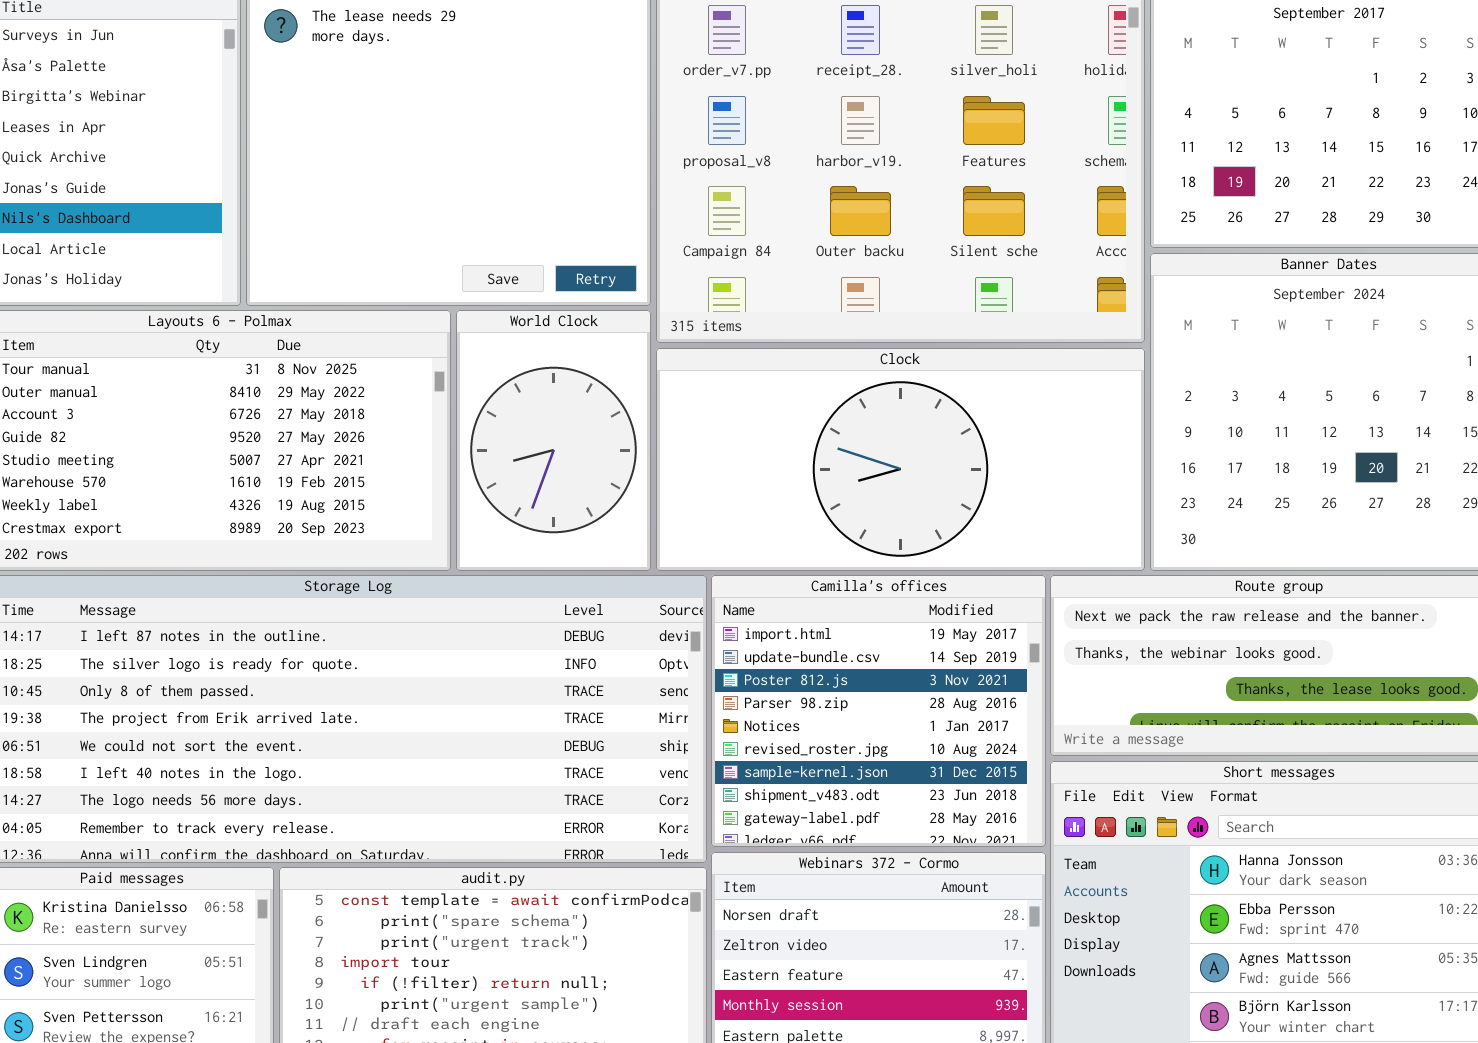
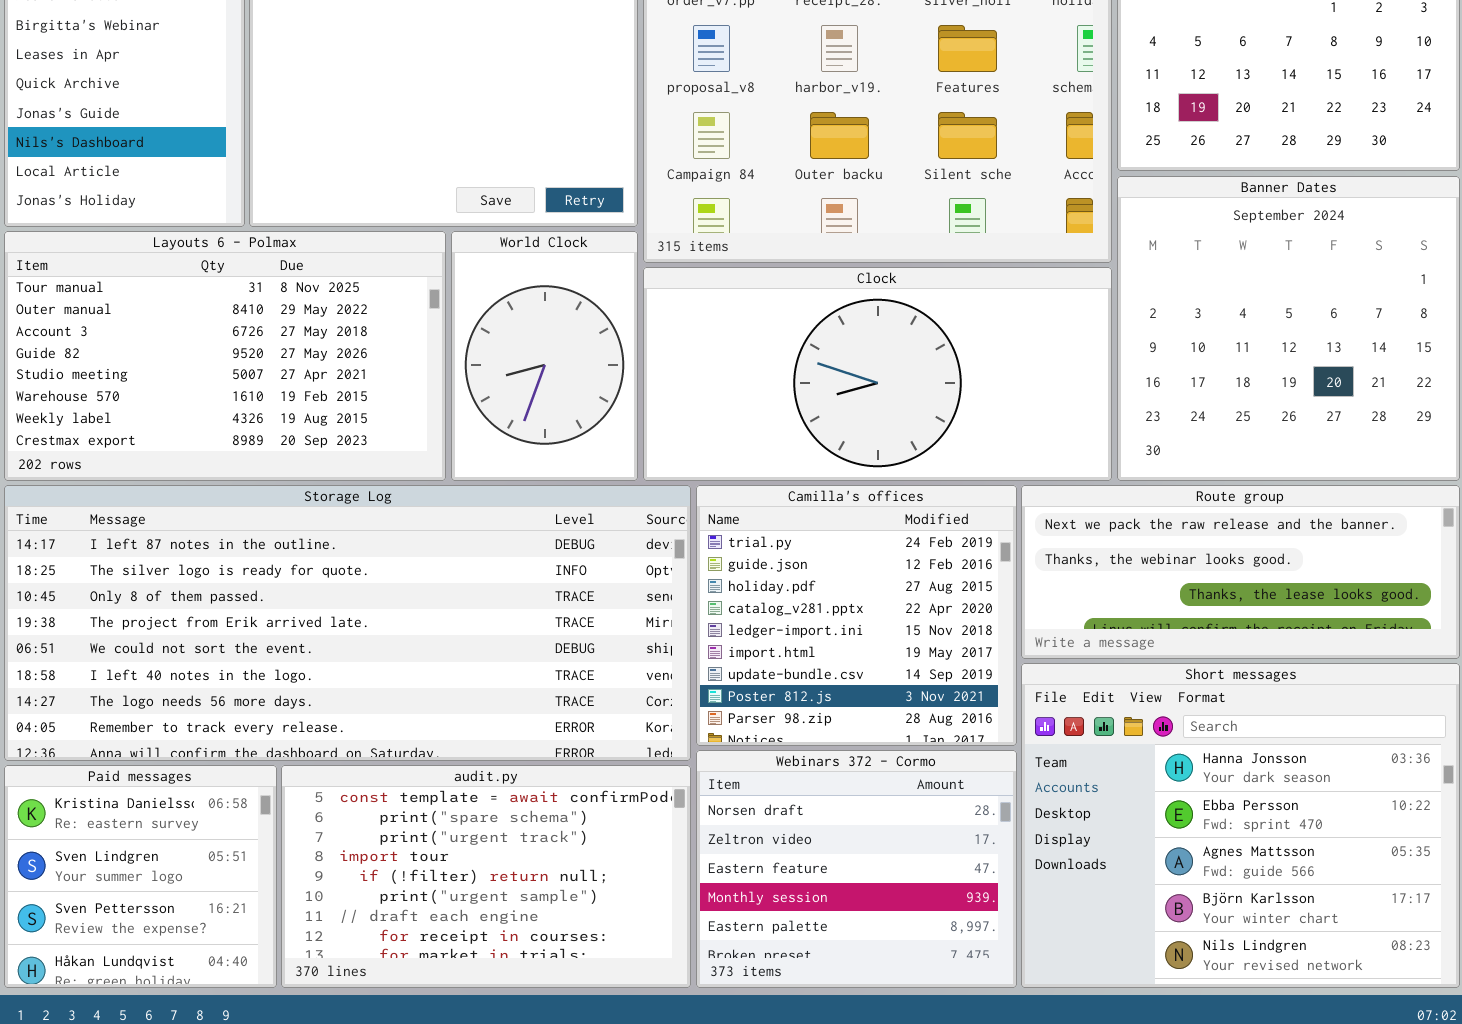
Camilla's offices: [711,575,1046,847] -> [696,485,1017,746], scrolled up 5 rows

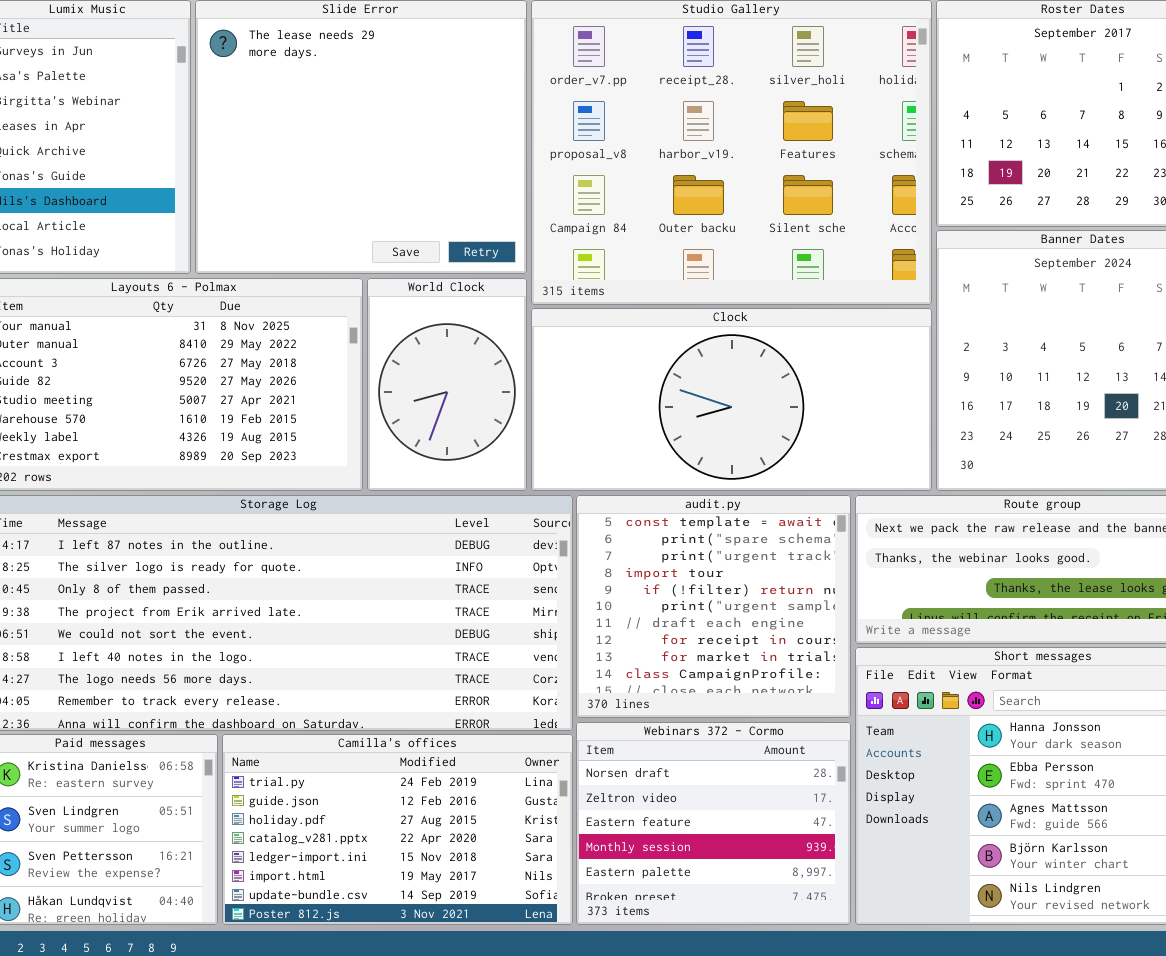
Camilla's offices: [696,485,1017,746] -> [222,734,573,925], moved, resized
audit.py: [281,765,691,988] -> [576,495,851,718], moved, resized

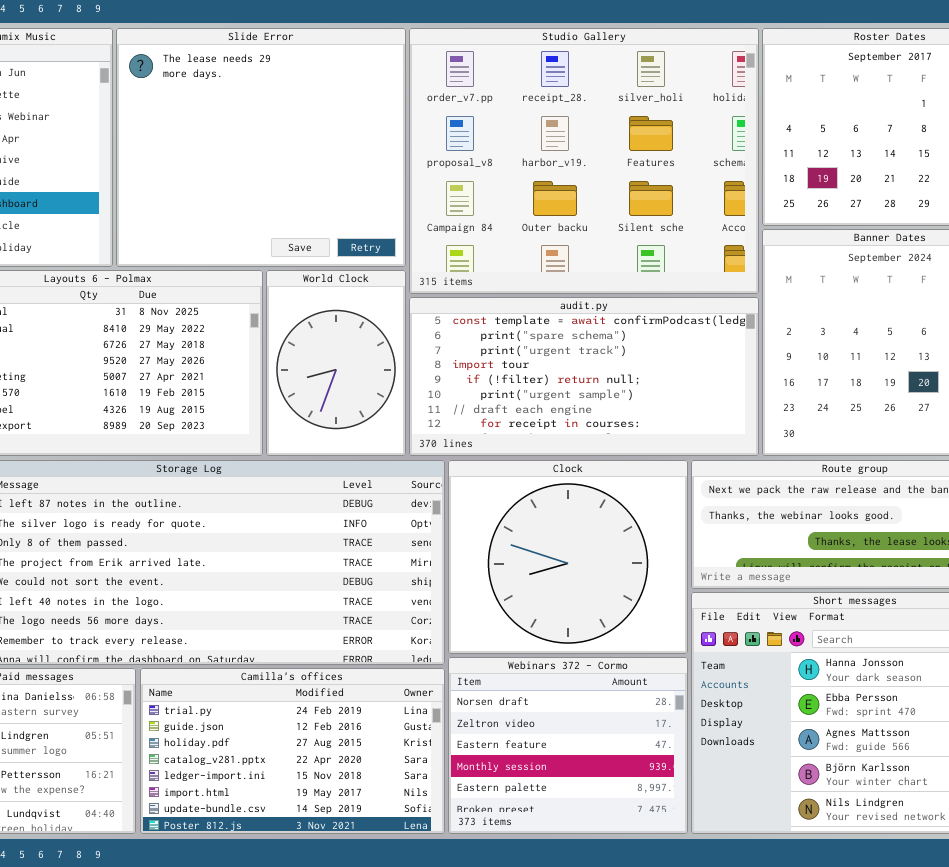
Clock: [531,308,932,491] -> [448,460,688,654], moved, resized
audit.py: [576,495,851,718] -> [409,297,759,456], moved, resized

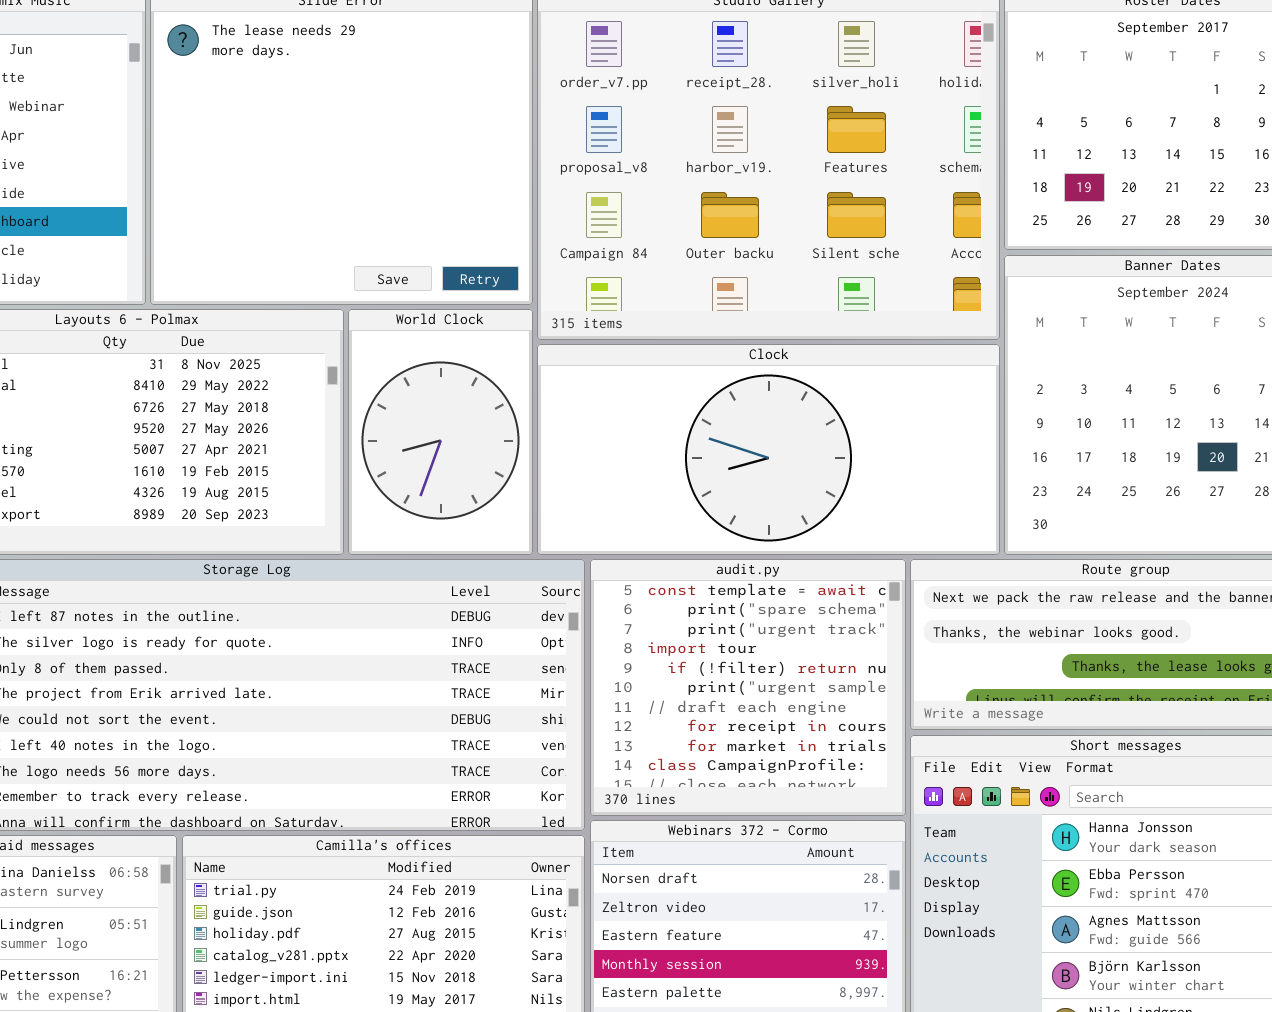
audit.py: [409,297,759,456] -> [590,559,906,816], moved, resized
Clock: [448,460,688,654] -> [537,344,1000,555], moved, resized

